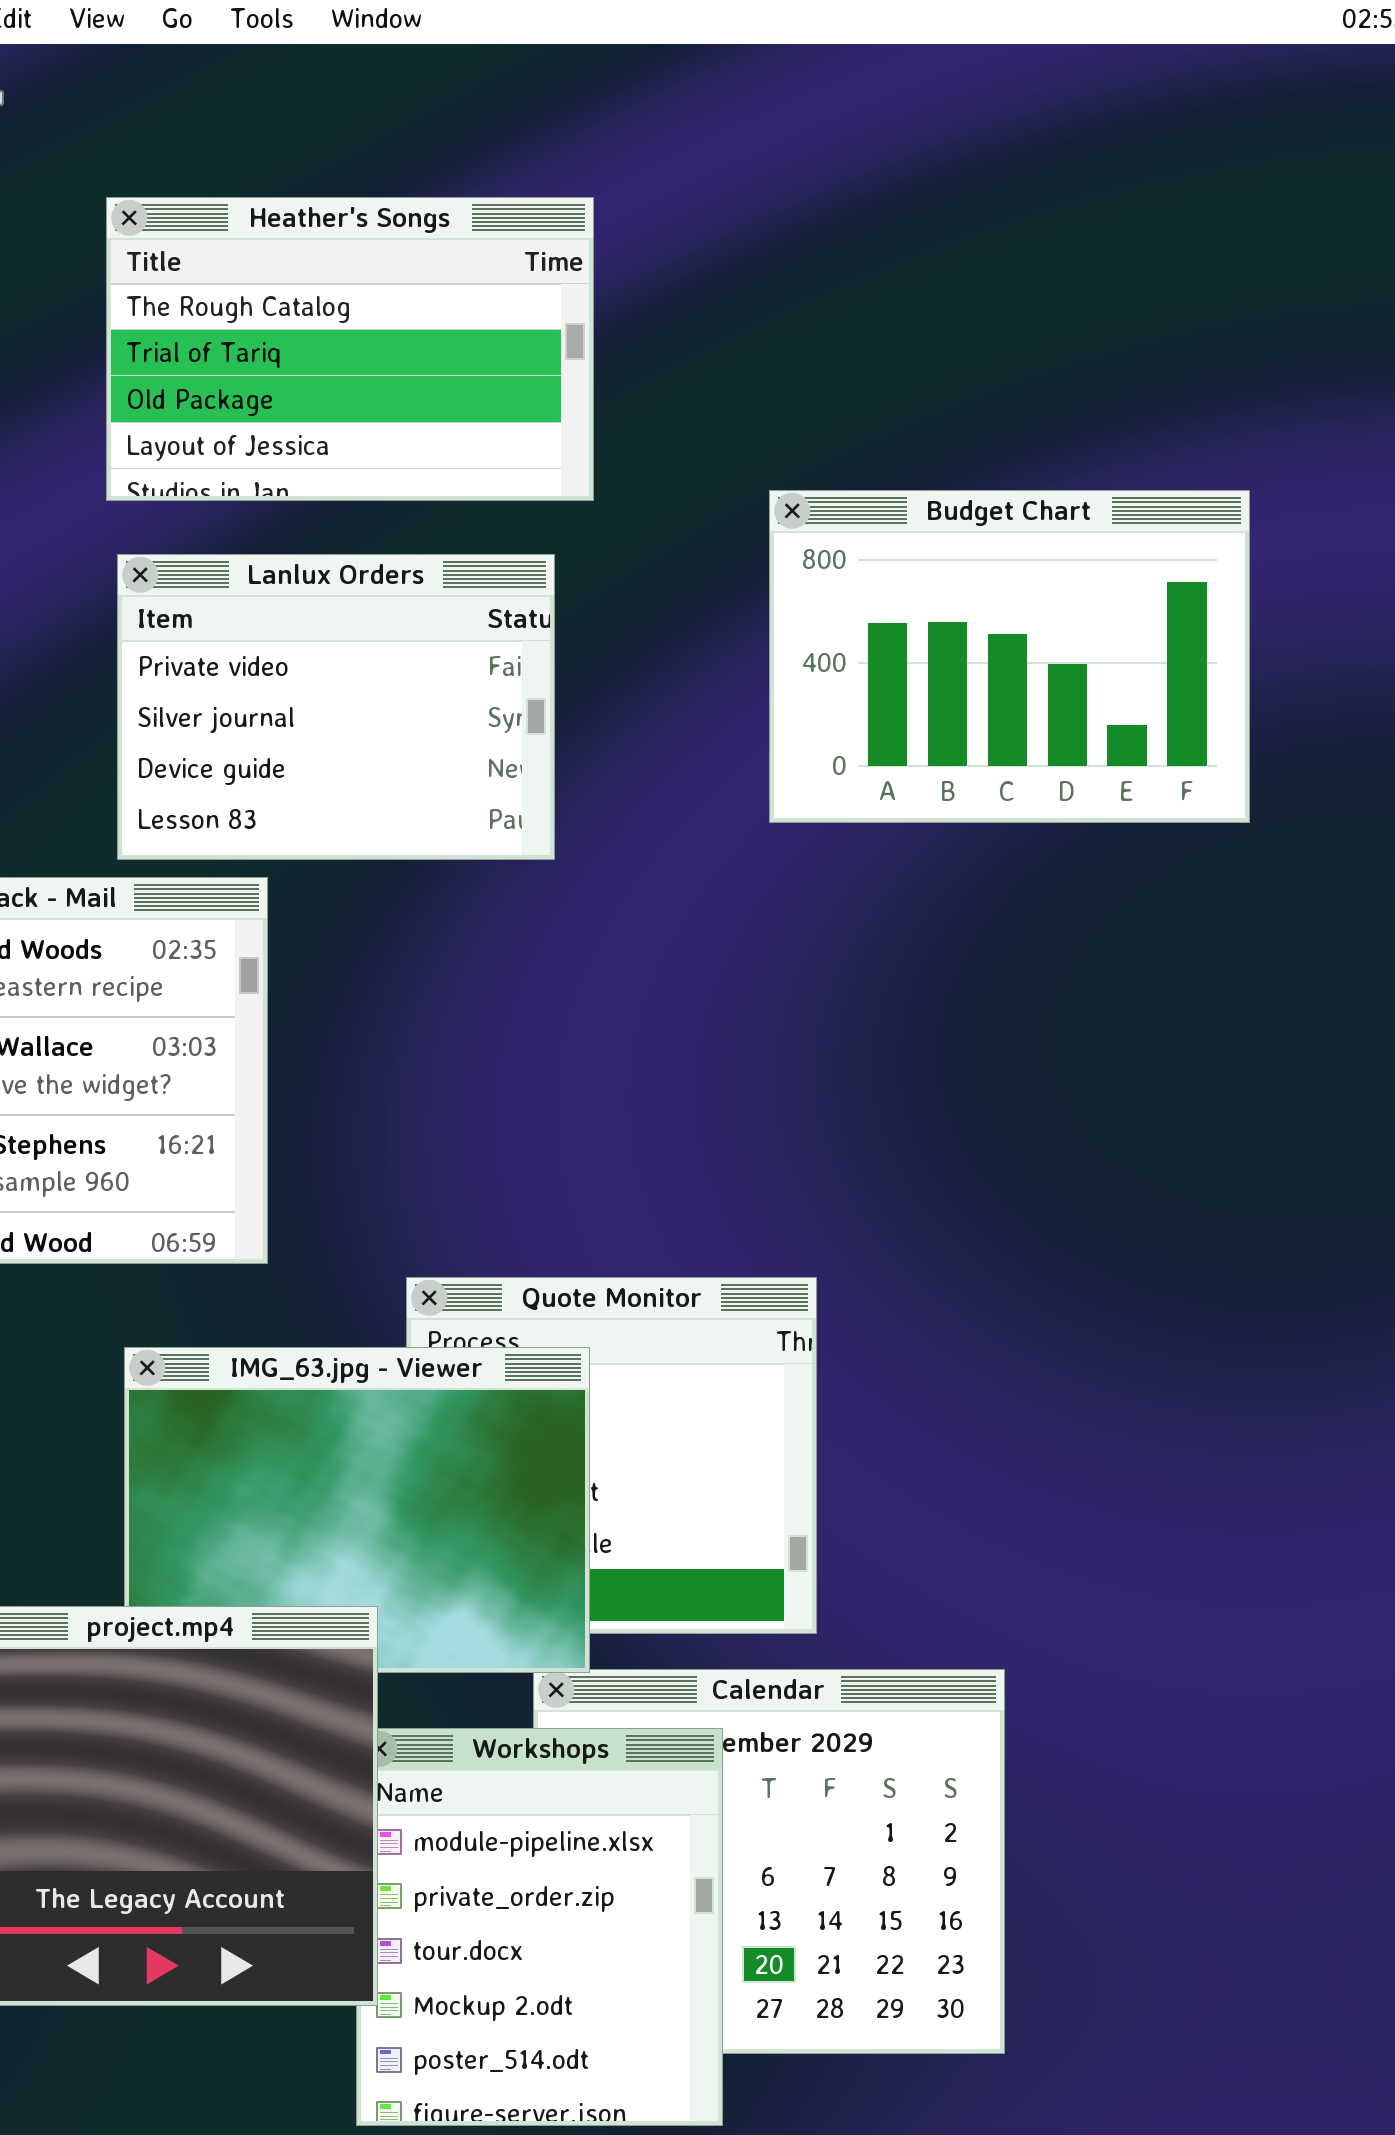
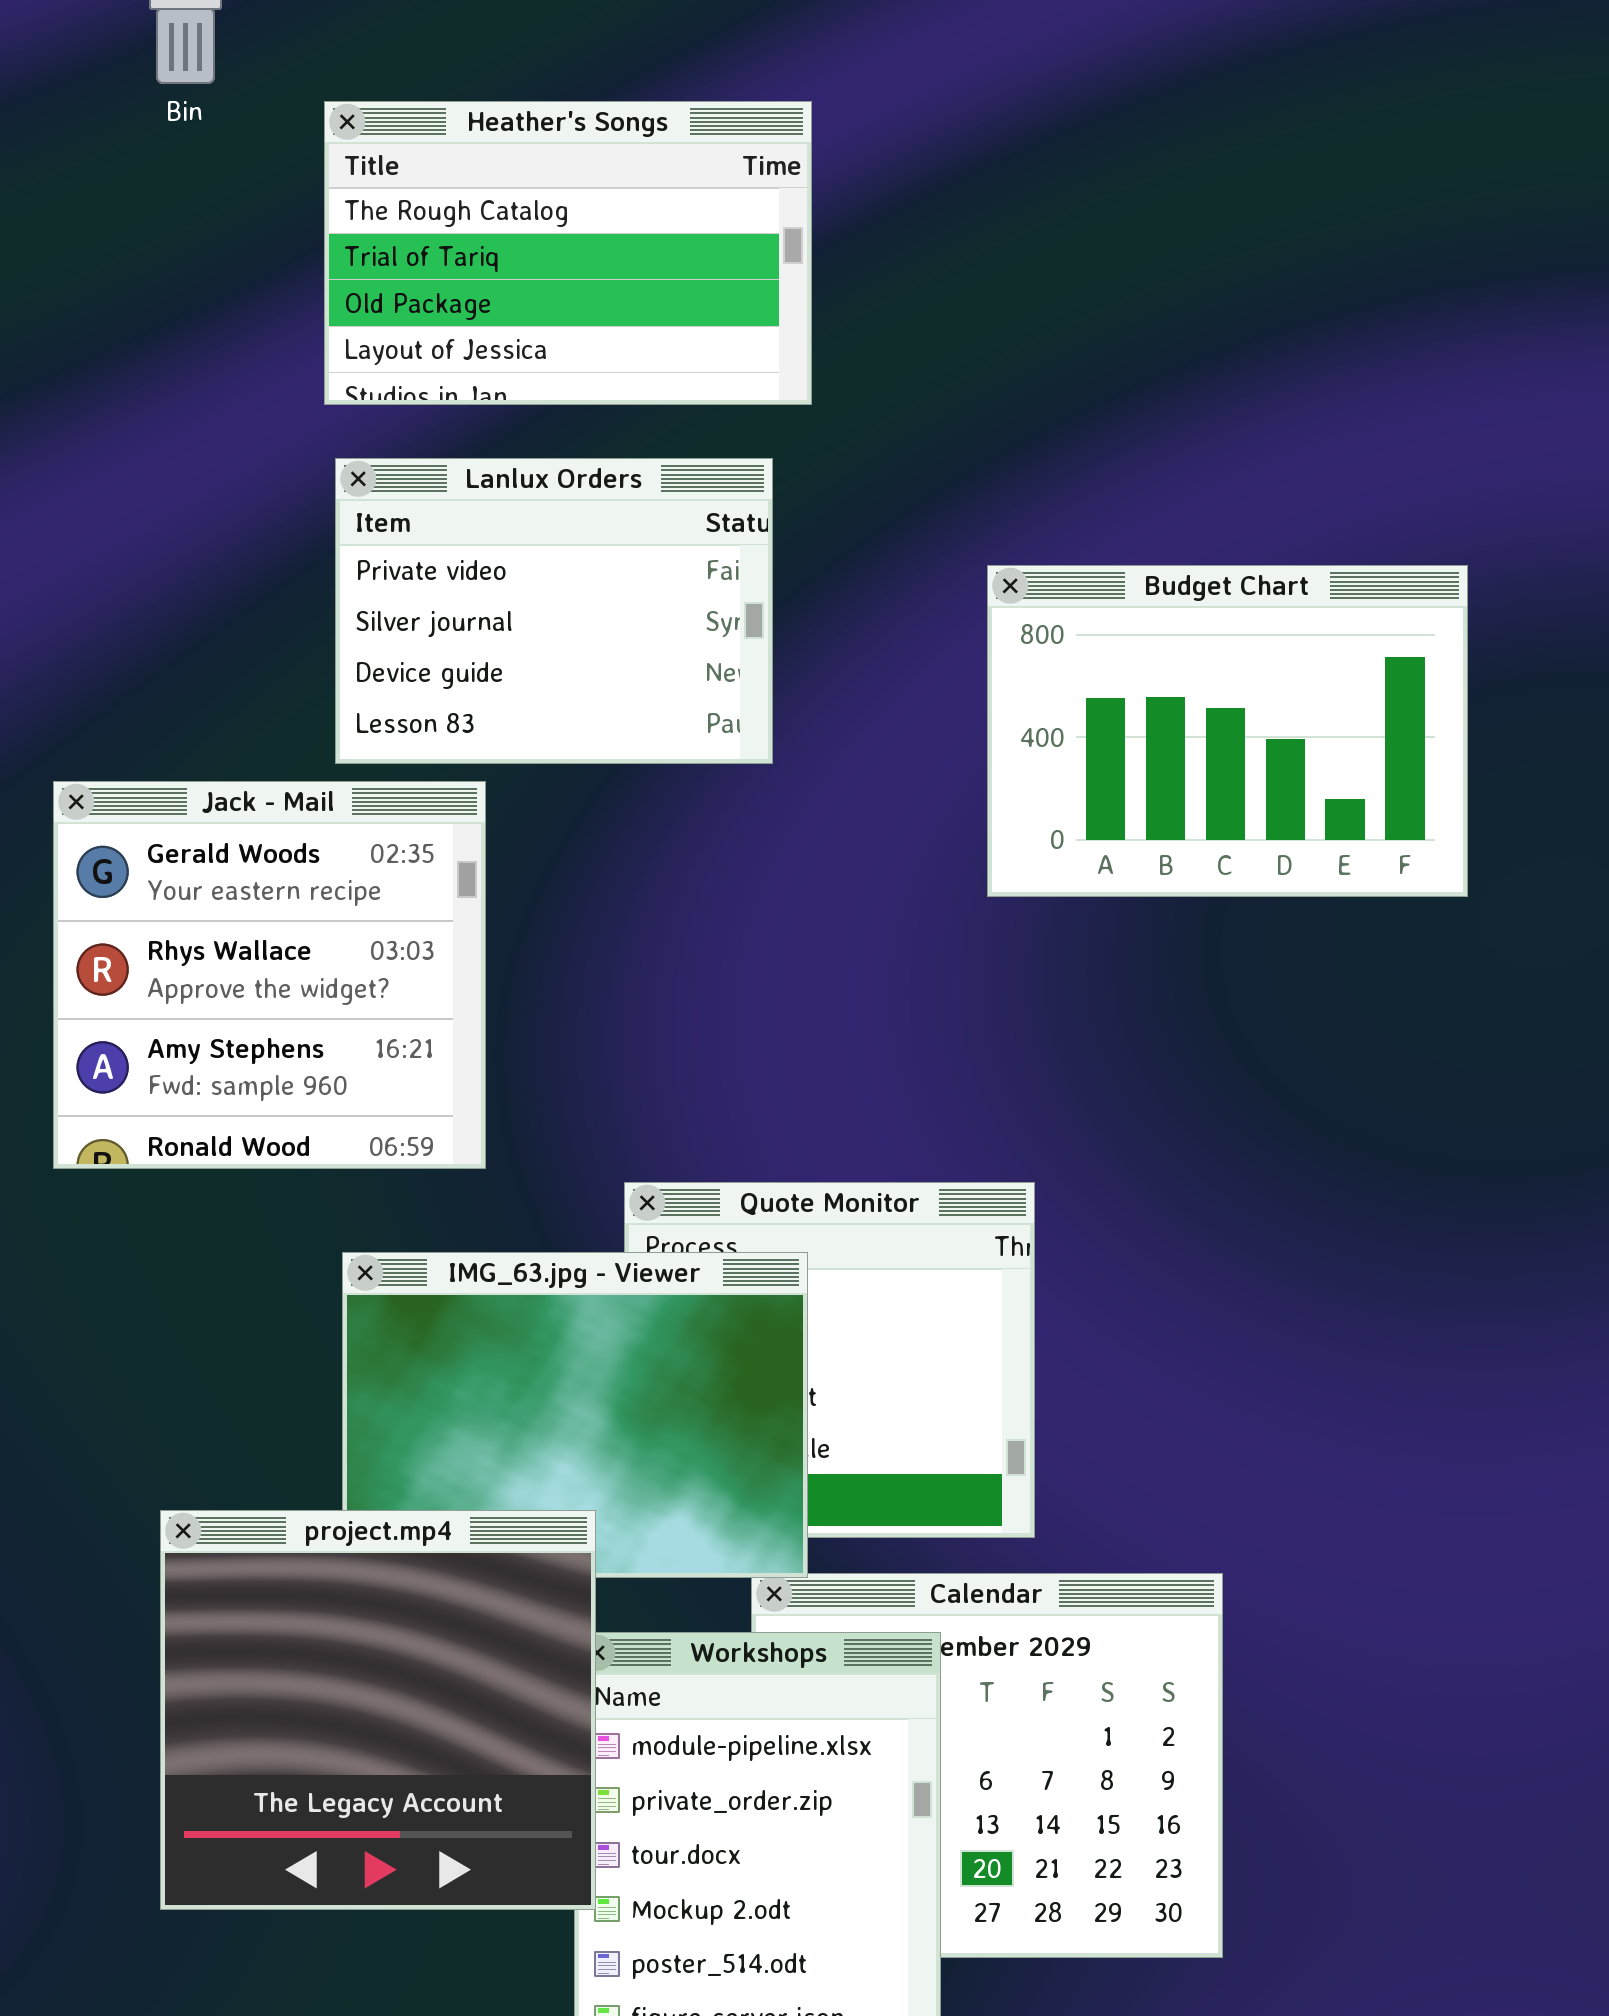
Budget Chart: [769,490,1250,823] -> [987,565,1468,897], moved

